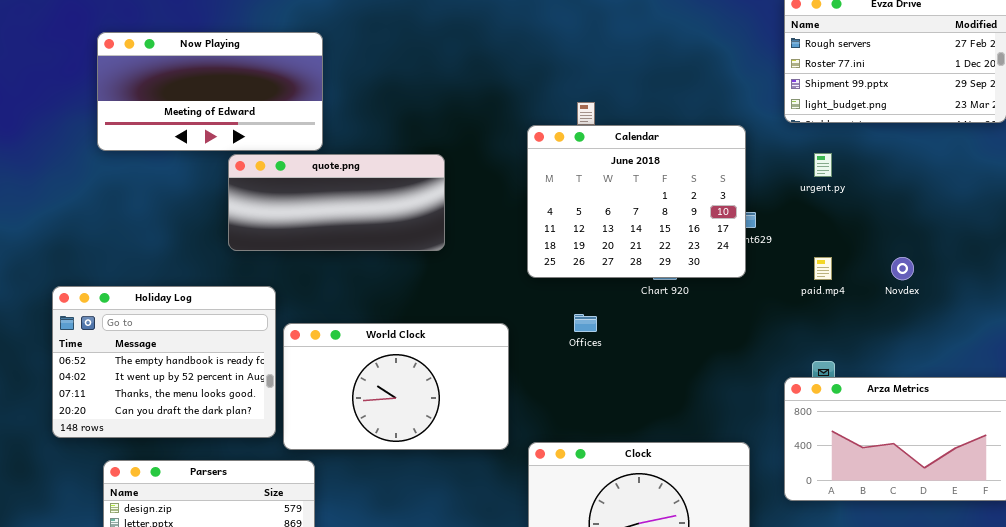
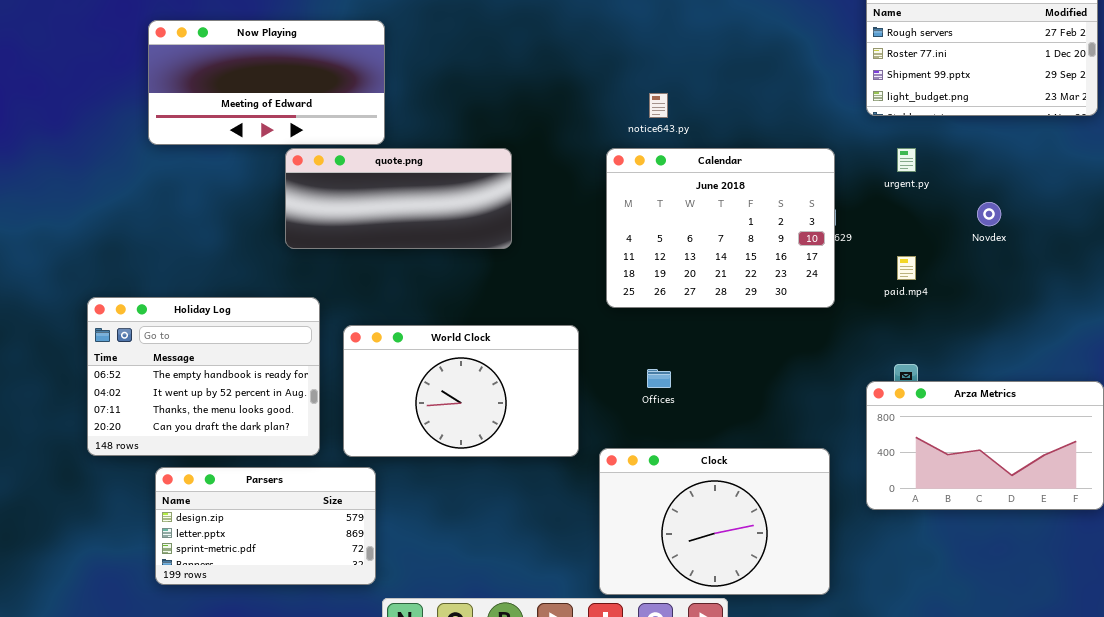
Calendar: [527,125,746,278] -> [606,148,835,308], moved
Novdex: [891,257,914,280] -> [977,202,1001,226], moved
Holiday Log: [52,286,276,438] -> [87,297,320,456], moved
Offices: [574,314,597,332] -> [647,369,671,388], moved

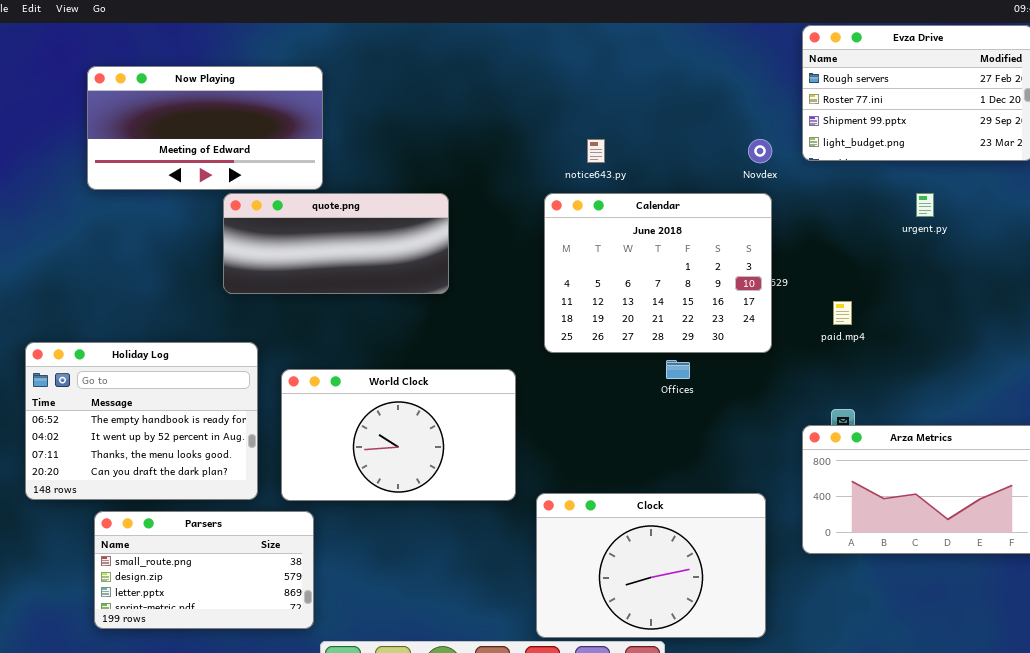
urgent.py: [897,148,916,172] -> [916,193,934,217], moved
Novdex: [977,202,1001,226] -> [748,139,772,163], moved
Offices: [647,369,671,388] -> [666,360,690,379], moved
Parsers: [155,467,376,585] -> [94,511,314,629], scrolled up 1 row

